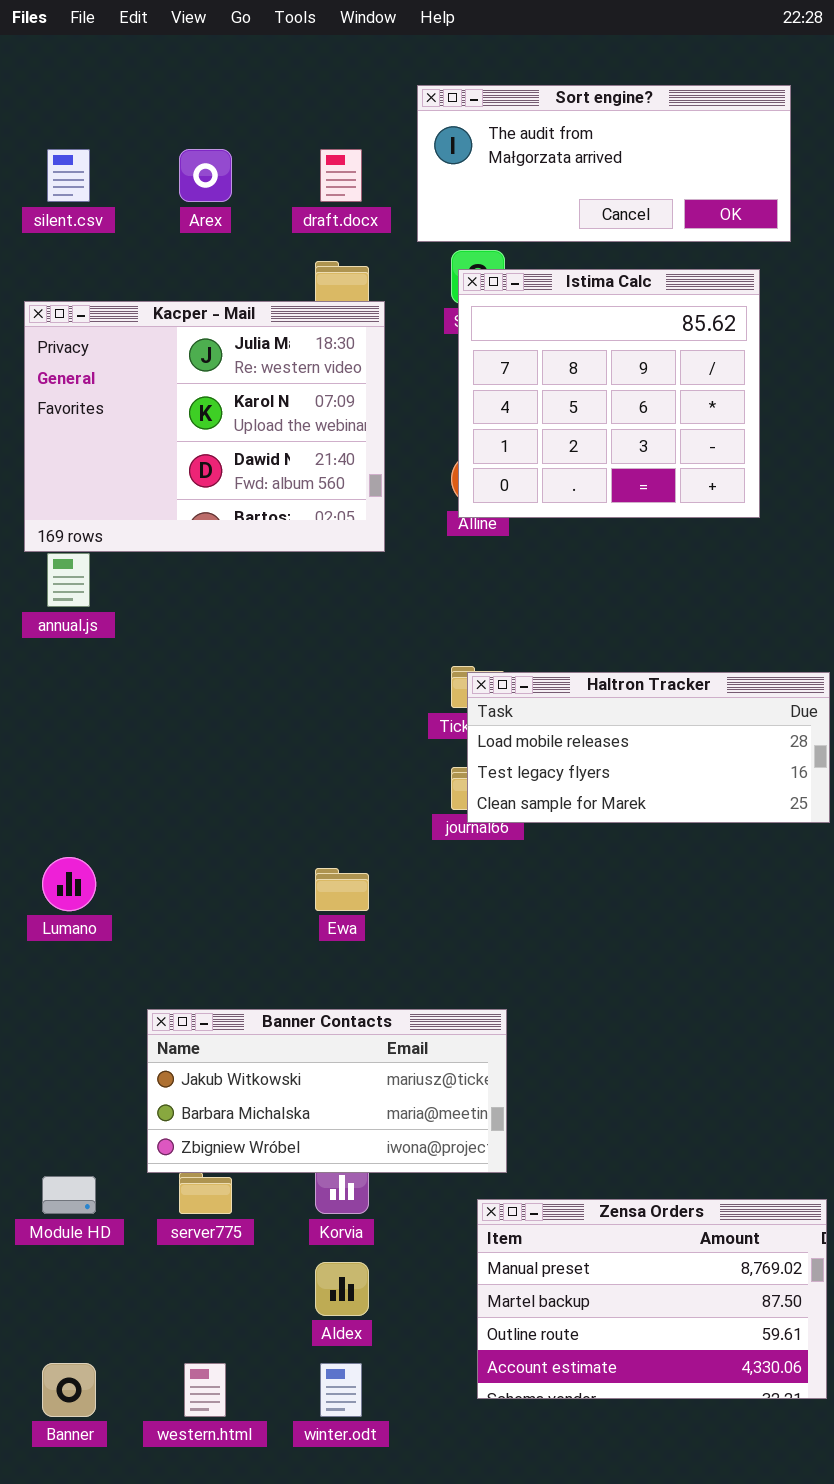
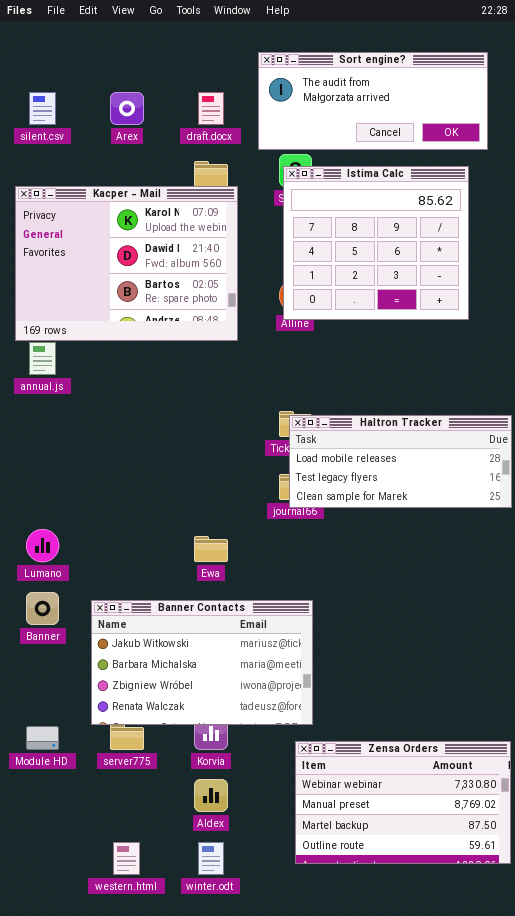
Kacper - Mail: [24,301,385,552] -> [15,186,238,341], scrolled down 1 row
Banner Contacts: [147,1009,507,1173] -> [91,600,313,725], resized
Zensa Orders: [477,1199,827,1399] -> [295,741,511,864], scrolled up 1 row
Banner: [42,1363,96,1417] -> [26,592,59,625], moved

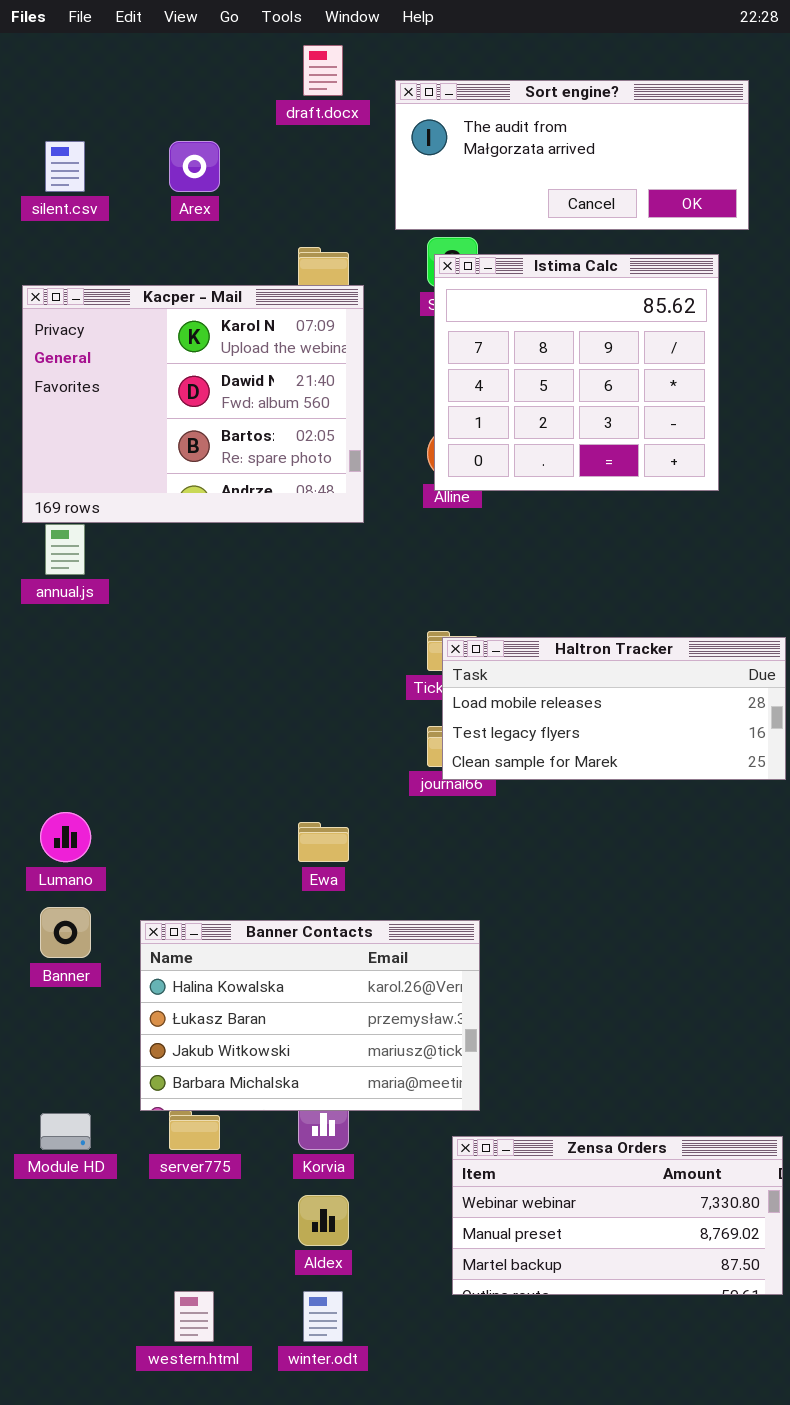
draft.docx: [198,92,224,125] -> [303,45,343,96], moved
Banner Contacts: [91,600,313,725] -> [140,920,480,1111], scrolled up 2 rows
Zensa Orders: [295,741,511,864] -> [452,1136,783,1295], resized

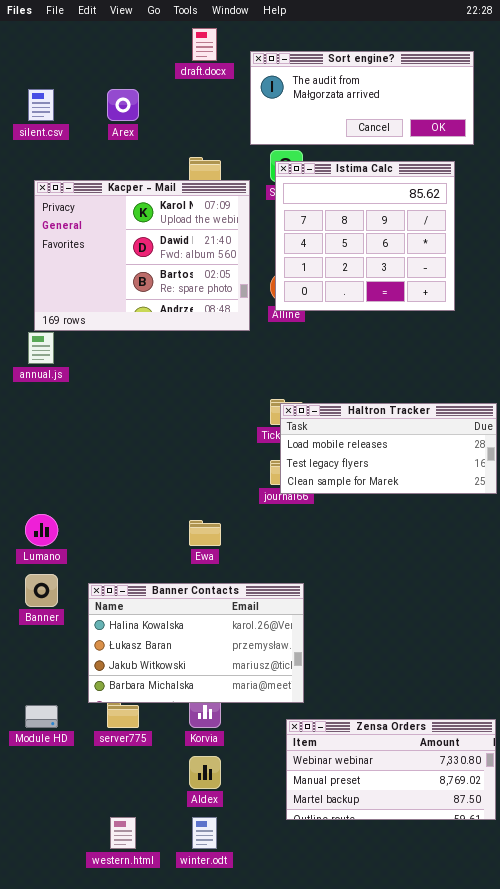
Kacper - Mail: [22,285,364,523] -> [34,180,250,331], moved

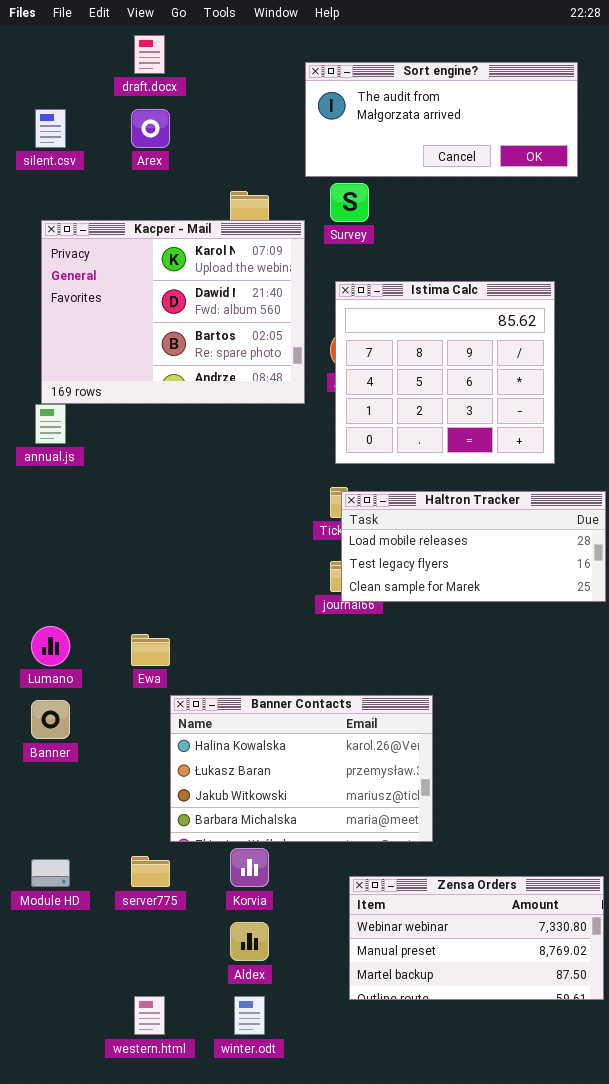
draft.docx: [192,28,217,61] -> [134,35,165,74], moved
Istima Calc: [275,161,455,311] -> [335,281,555,464], moved
Ewa: [189,520,221,546] -> [131,634,170,666], moved
Banner Contacts: [88,583,304,703] -> [170,695,433,842], moved

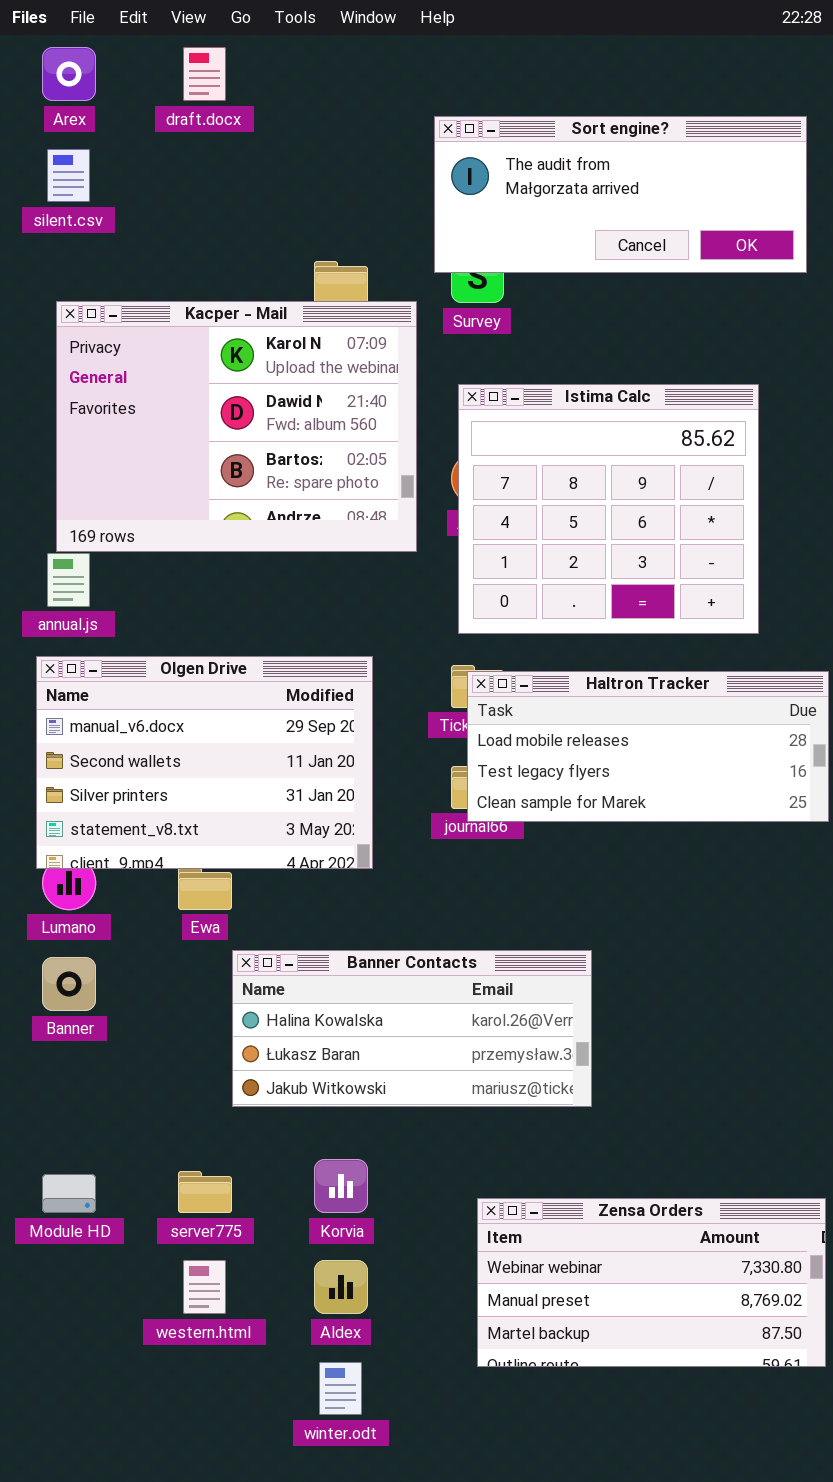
Sort engine?: [305,62,578,177] -> [434,116,807,273], moved
Arex: [131,109,170,148] -> [42,47,96,101], moved
Olgen Drive: none -> [36,656,373,869], opened
Banner Contacts: [170,695,433,842] -> [232,950,592,1107], resized
western.html: [134,996,165,1035] -> [183,1260,226,1314], moved

